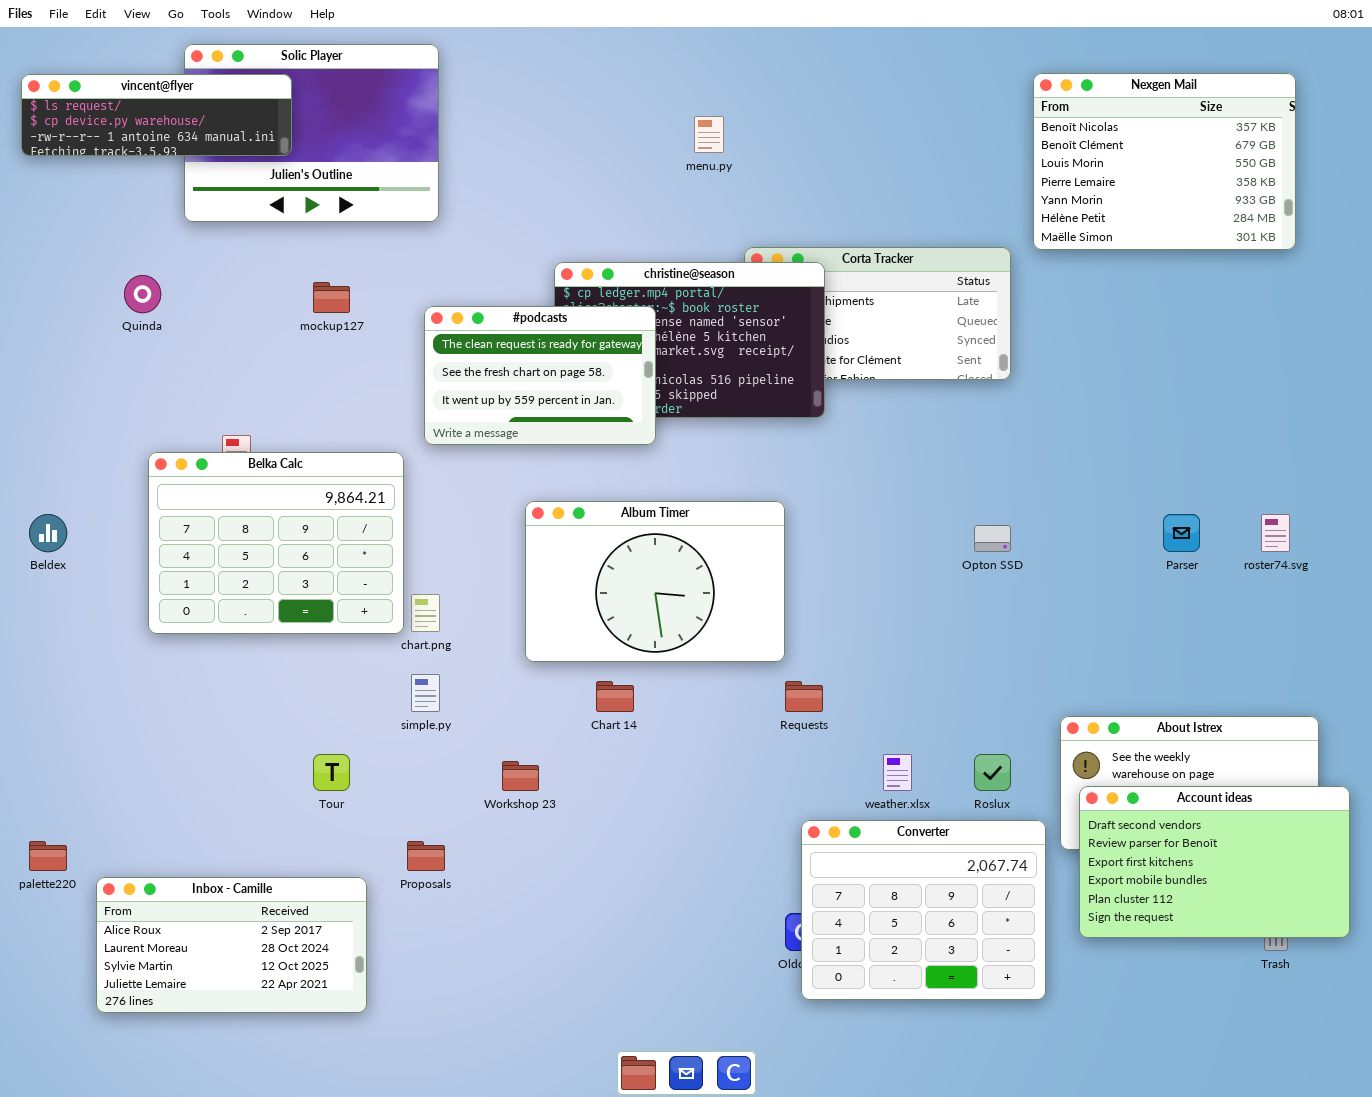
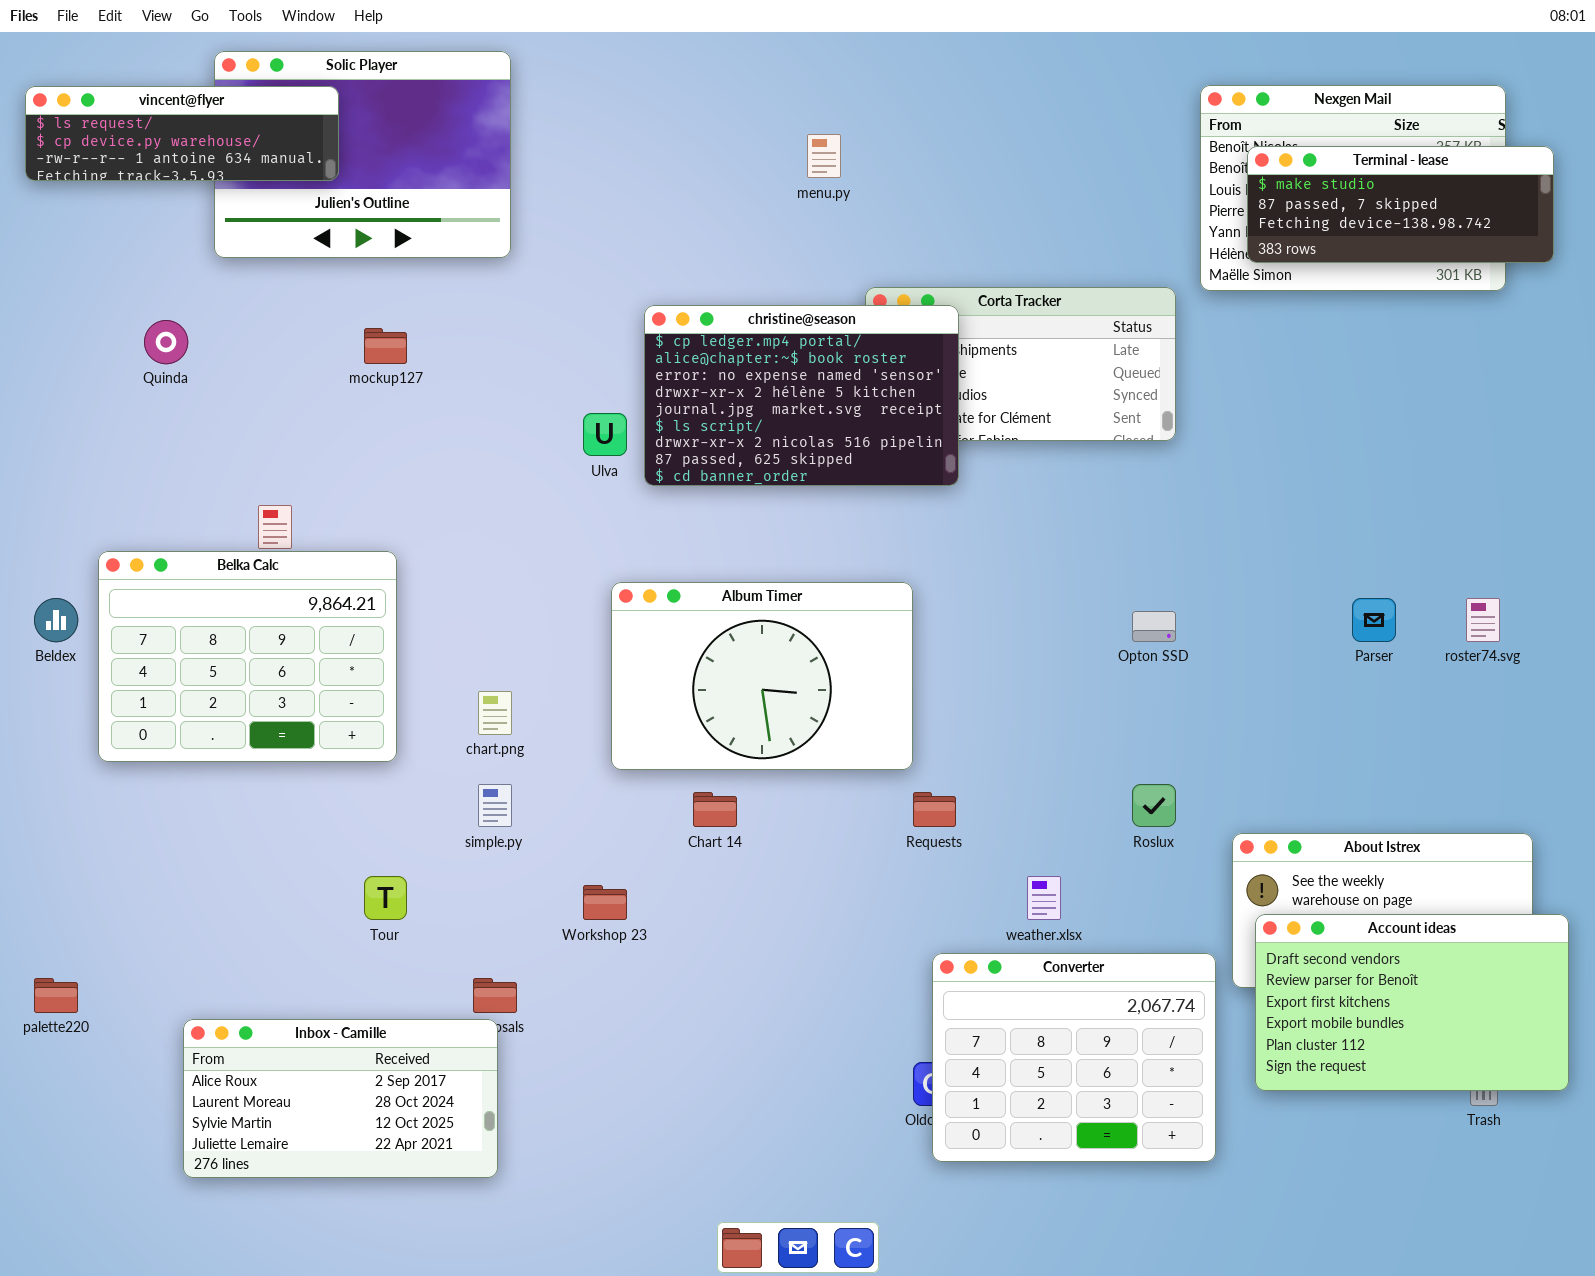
Terminal - lease: none -> [1247,146,1554,263], opened
#podcasts: [424,306,656,445] -> none, closed
Belka Calc: [148,452,404,634] -> [98,551,397,762], moved
Roslux: [974,754,1011,791] -> [1132,784,1176,827], moved
Inbox - Camille: [96,877,367,1013] -> [183,1019,498,1178], moved

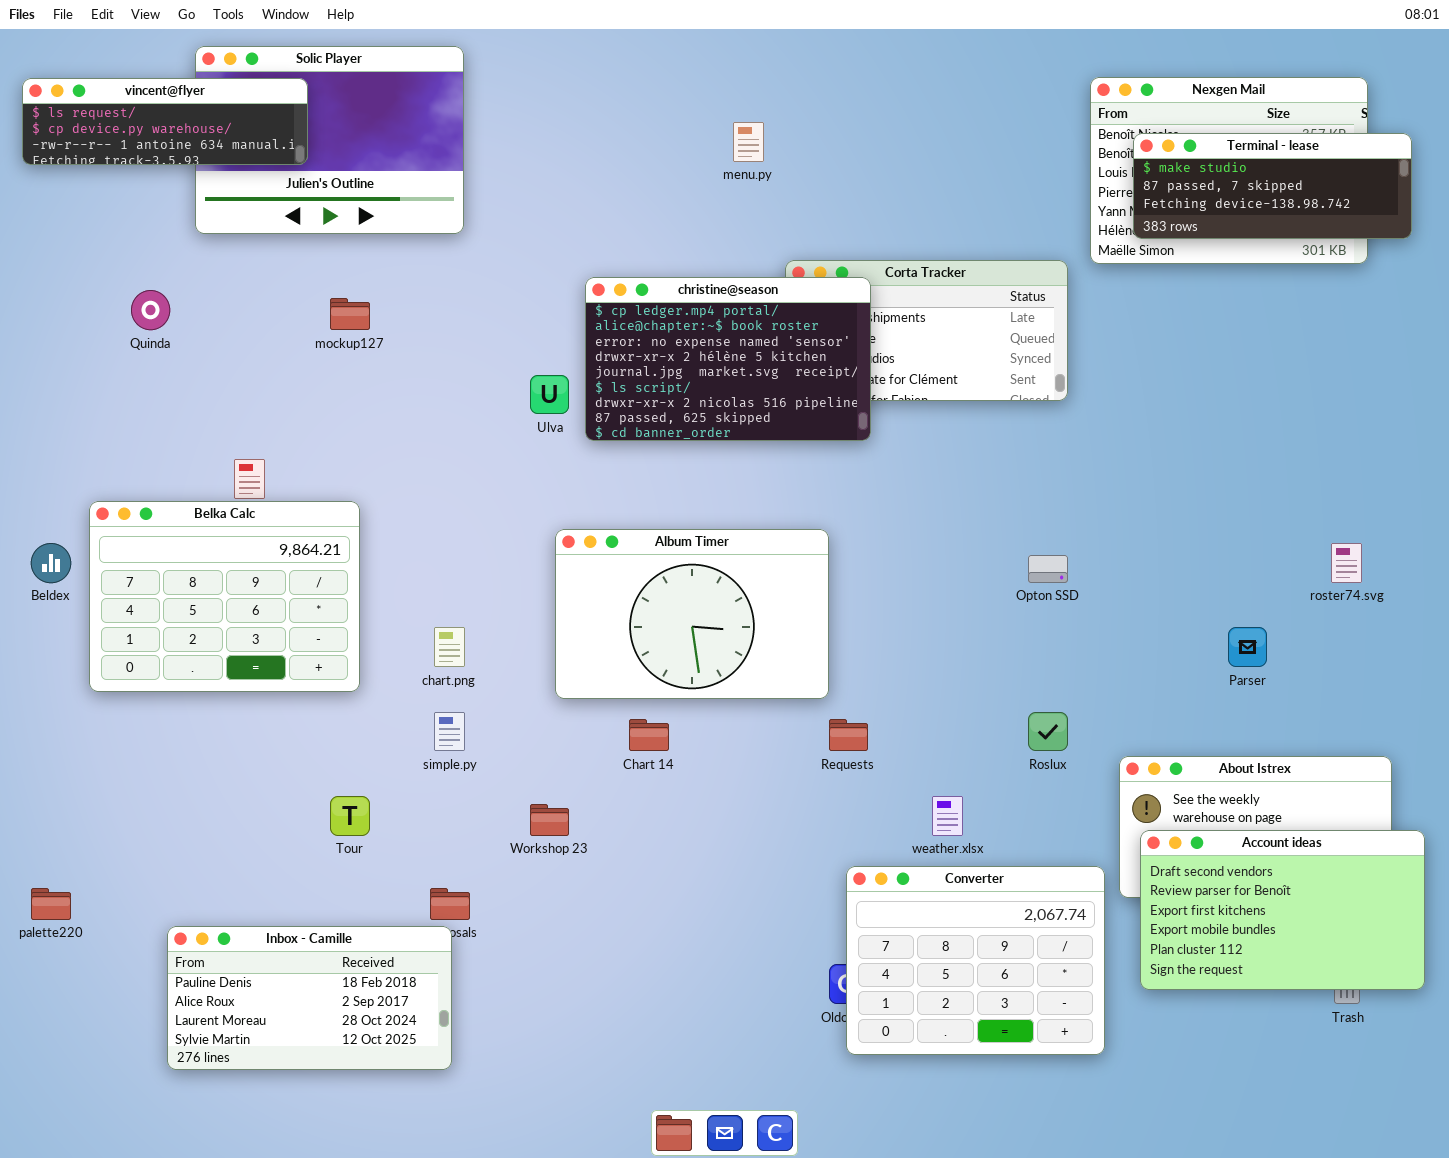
Parser: [1352,598,1396,642] -> [1228,627,1267,667], moved
Inbox - Camille: [183,1019,498,1178] -> [167,926,452,1070], scrolled up 1 row

